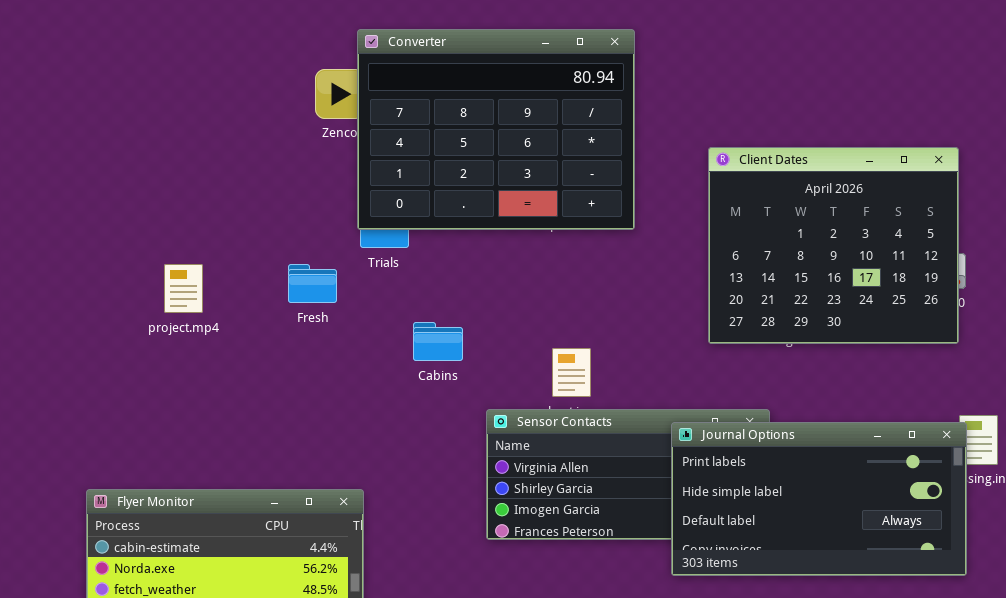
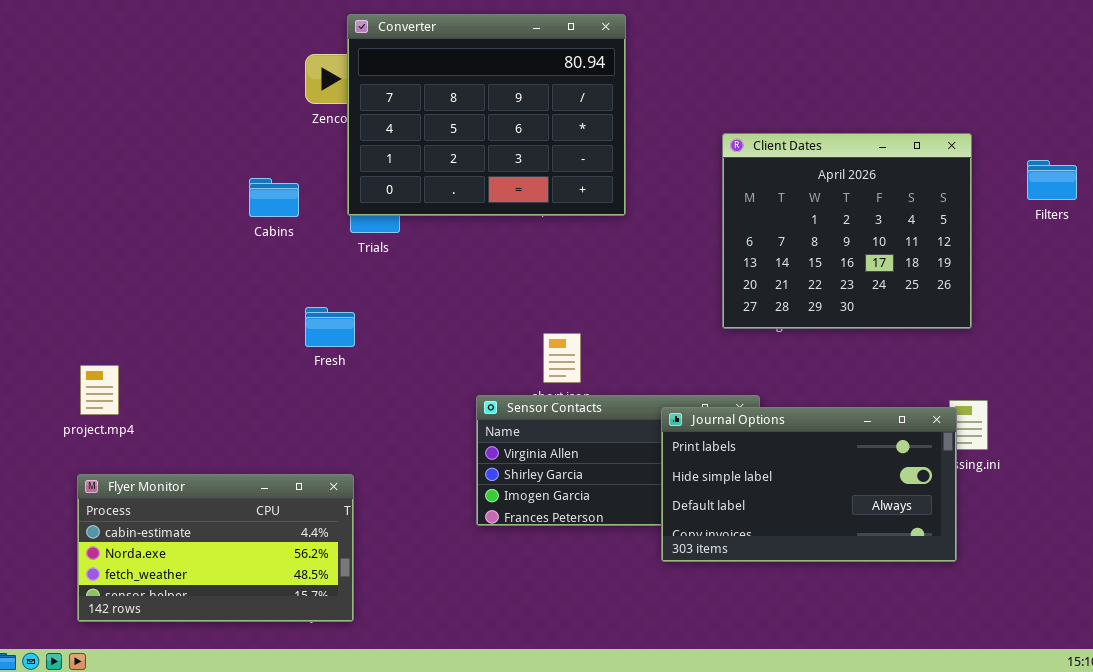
Client Dates: [708,147,959,344] -> [722,133,972,329], moved
project.mp4: [164,264,203,313] -> [80,365,119,415], moved
Fresh: [288,264,337,303] -> [305,307,355,347], moved
Cabins: [413,322,463,361] -> [249,178,299,217], moved

